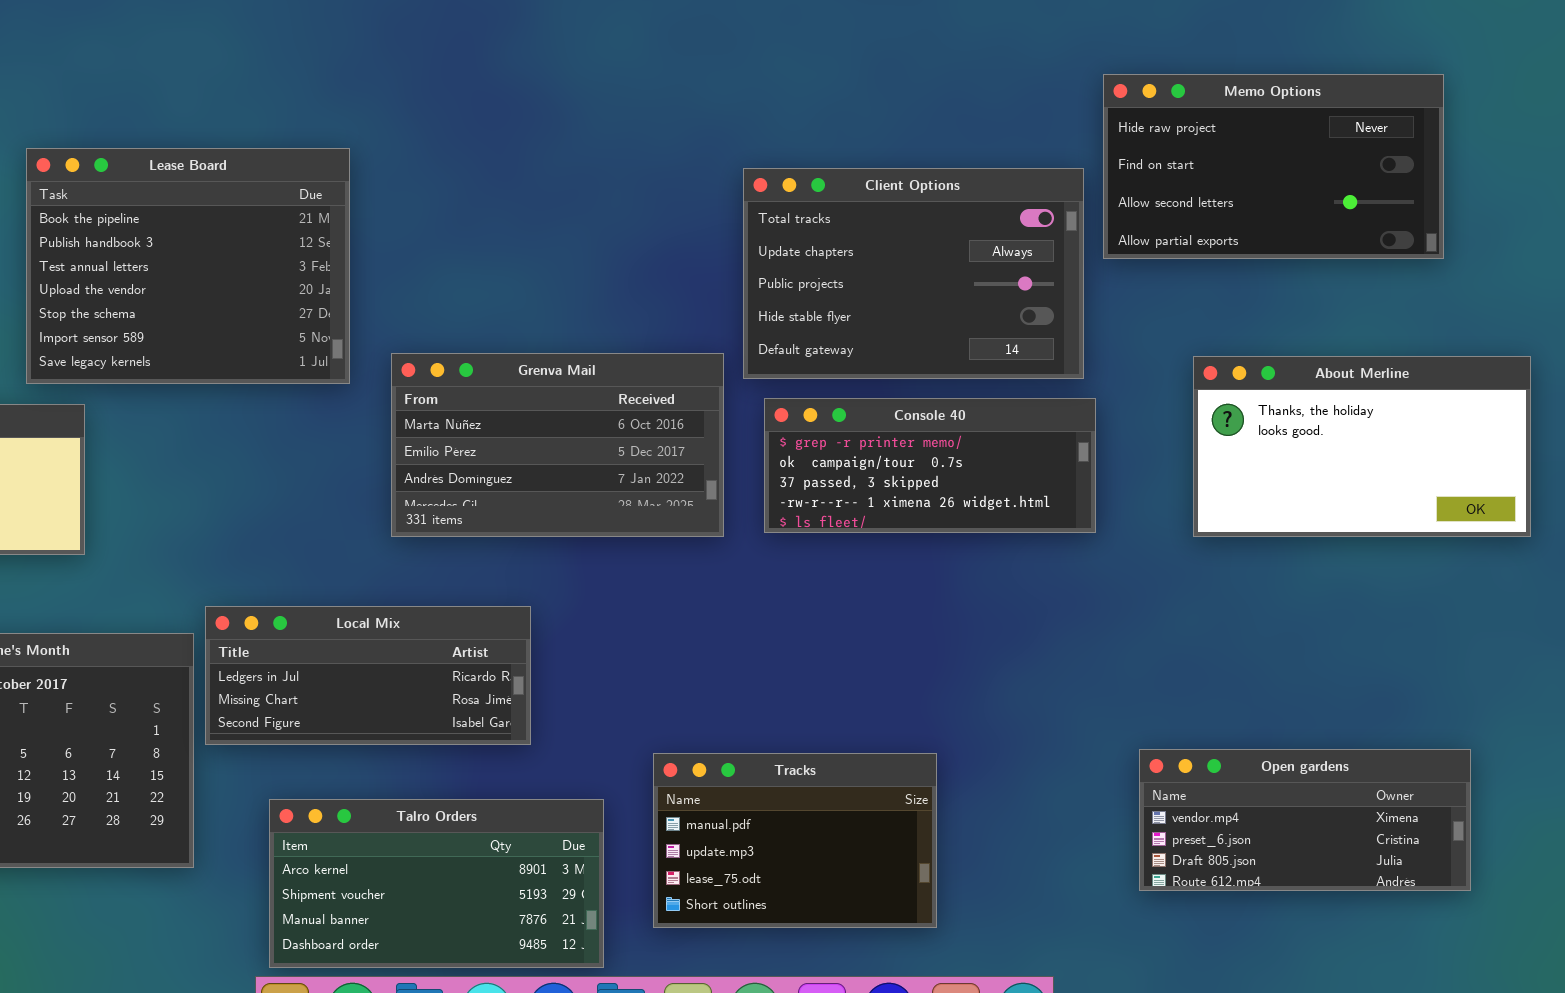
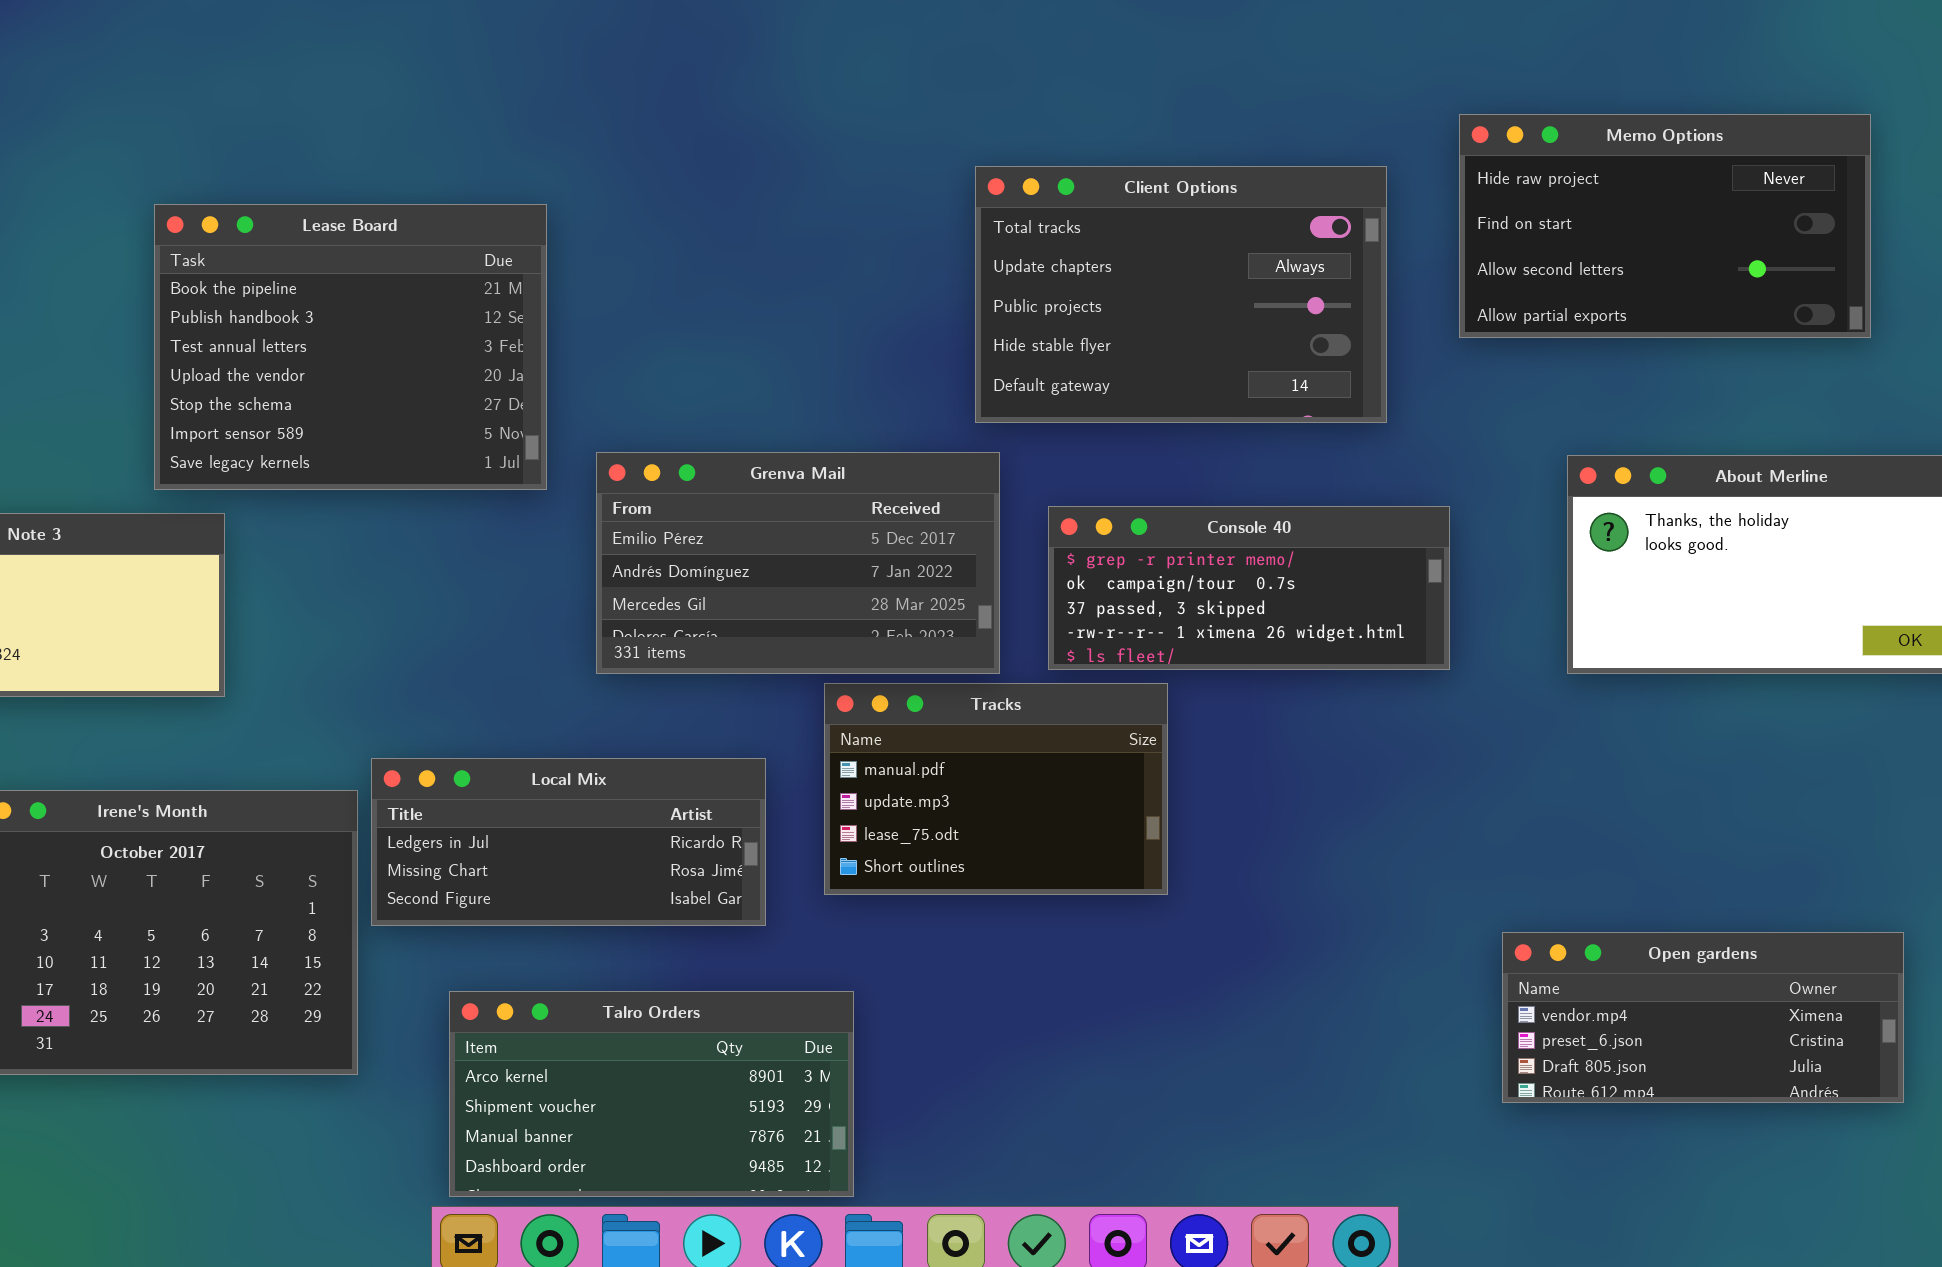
Client Options: [743,168,1084,379] -> [975,166,1387,423], moved
Grenva Mail: [391,353,724,537] -> [596,452,1000,674], scrolled down 1 row
Tracks: [653,753,937,928] -> [824,683,1168,895], moved

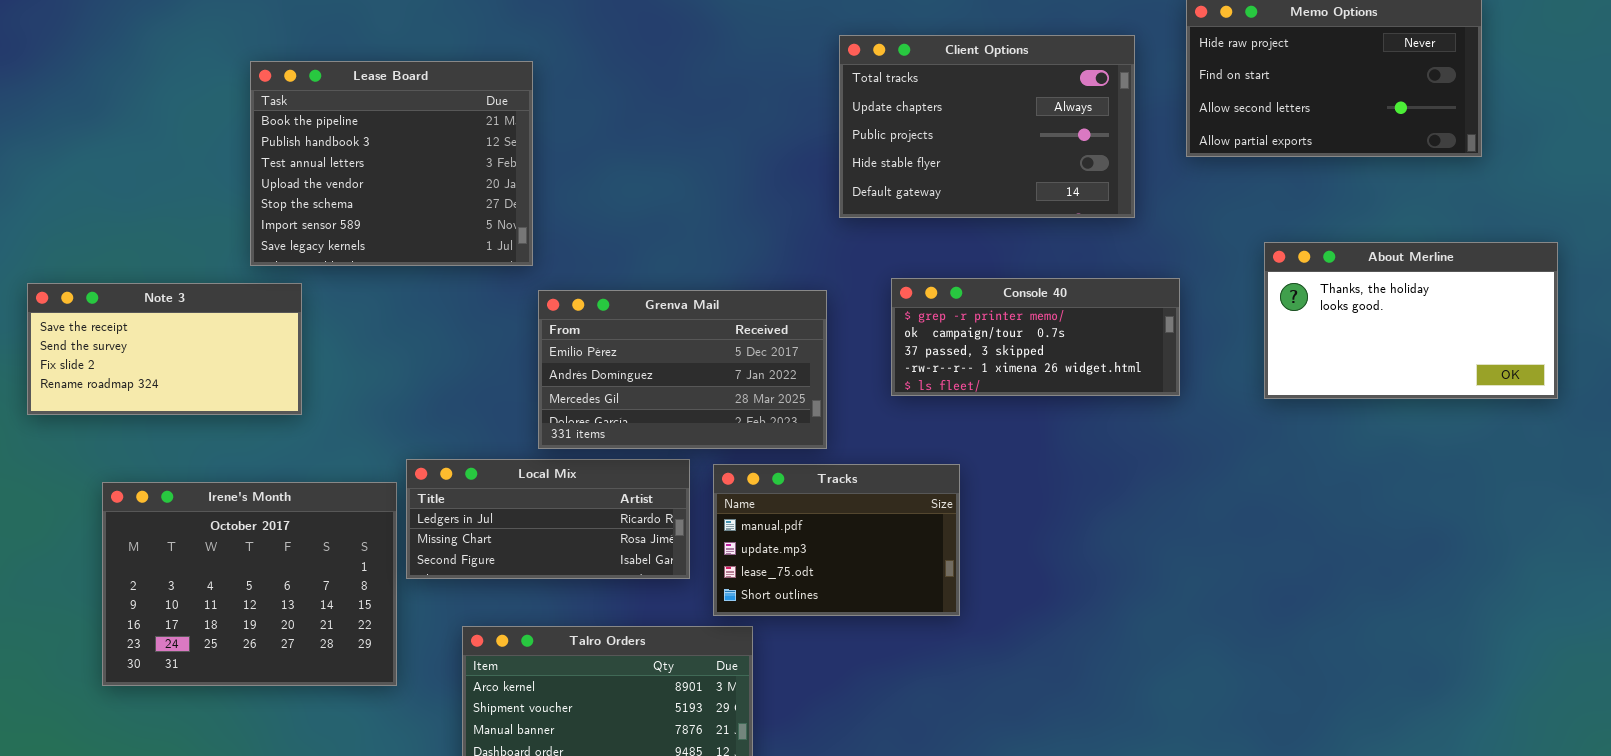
Grenva Mail: [596,452,1000,674] -> [538,290,827,449], moved
Tracks: [824,683,1168,895] -> [713,464,960,616], moved
Open gardens: [1502,932,1904,1103] -> none, closed

